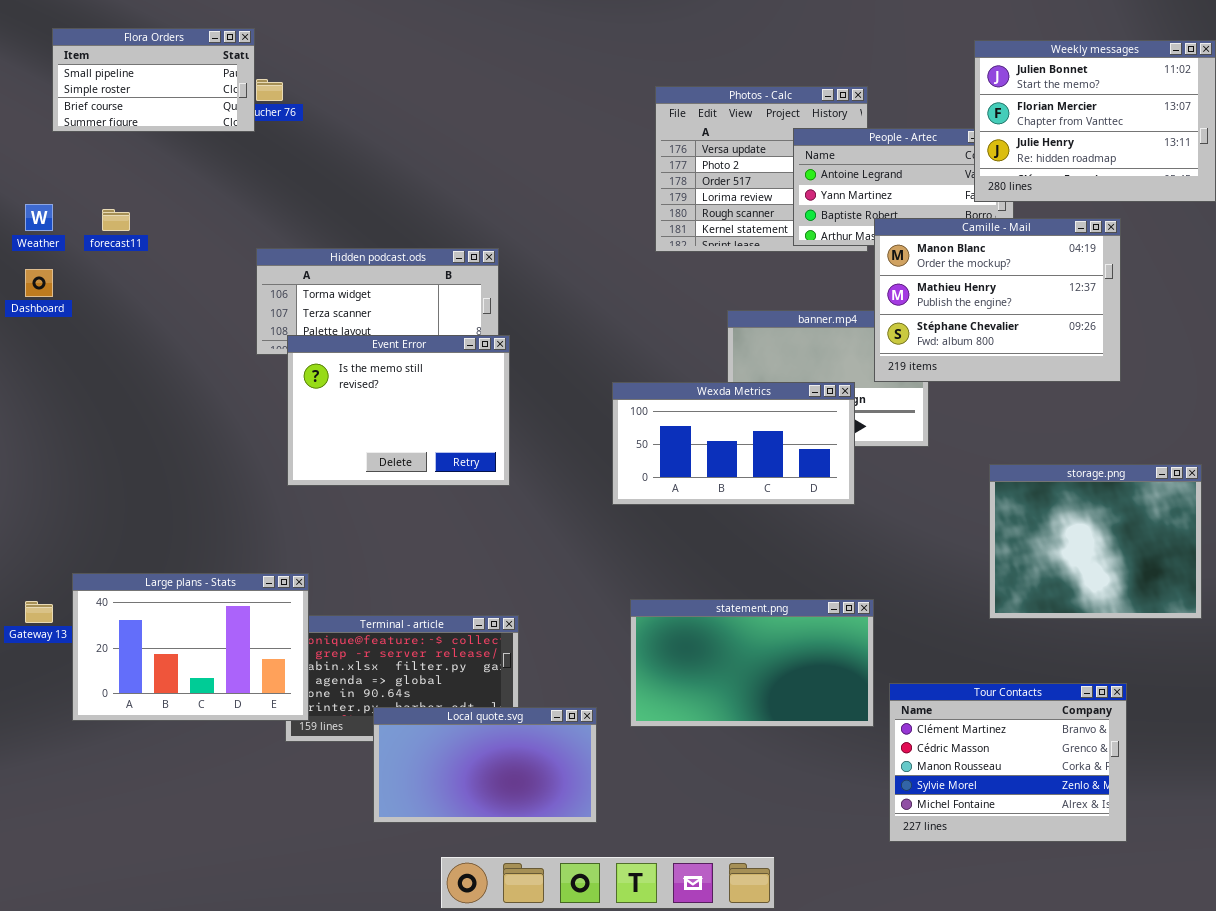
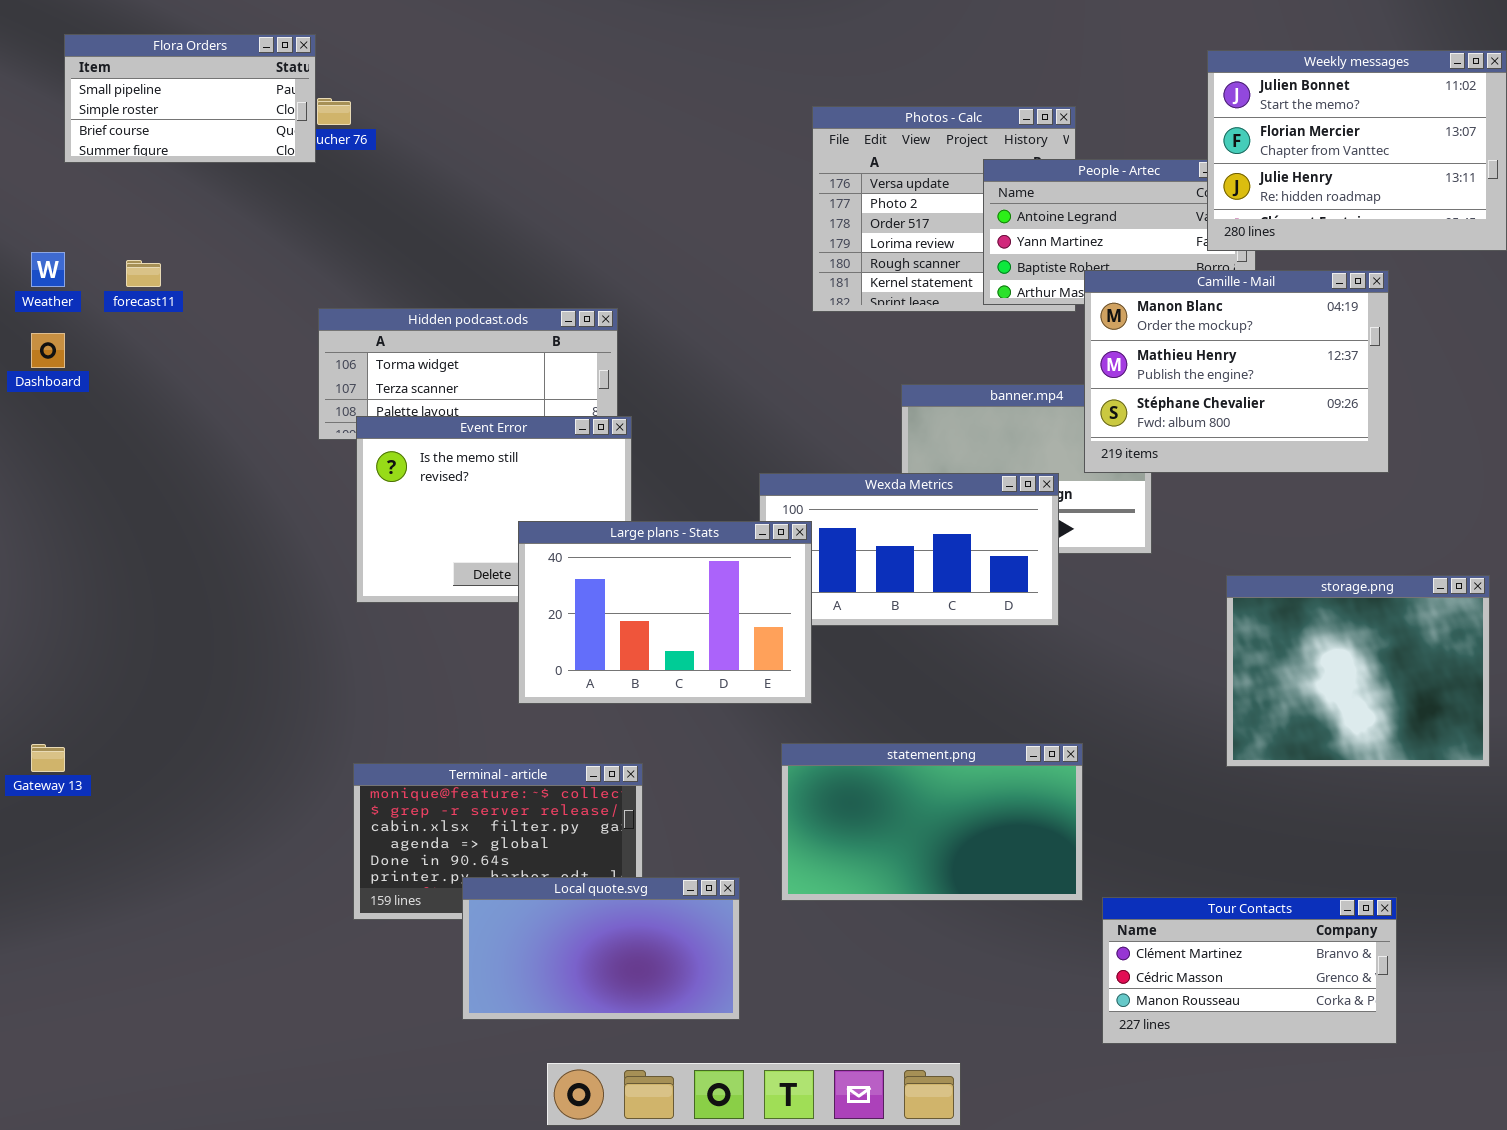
Large plans - Stats: [72,573,309,721] -> [518,521,812,704], moved
Tour Contacts: [889,683,1127,842] -> [1102,897,1397,1044], resized

